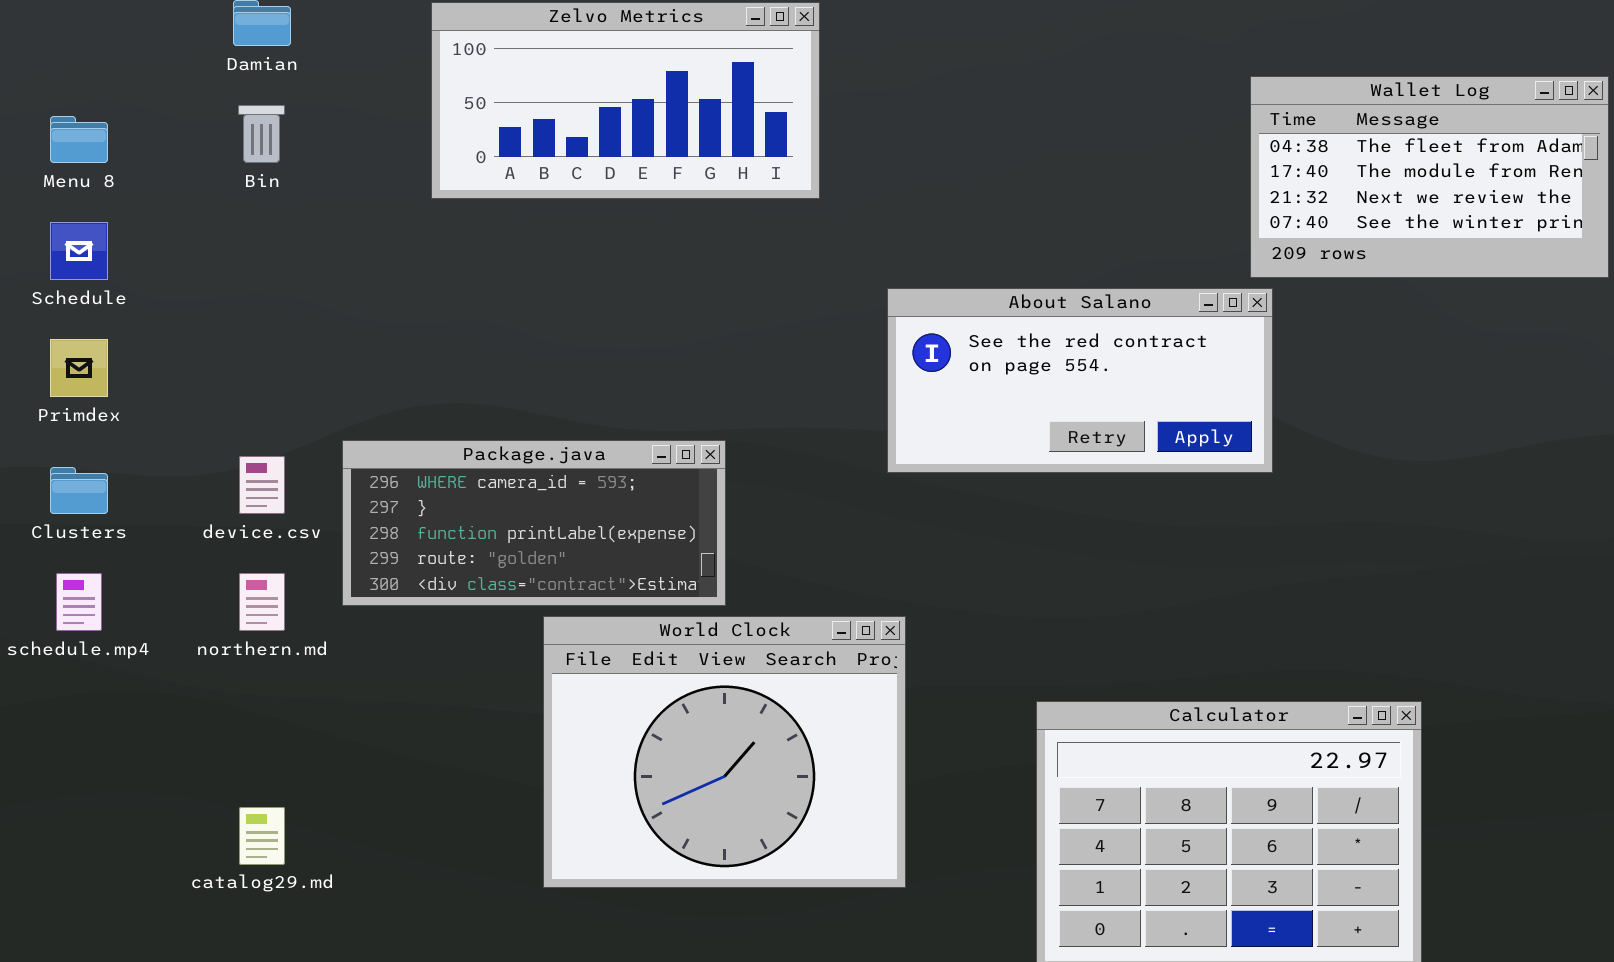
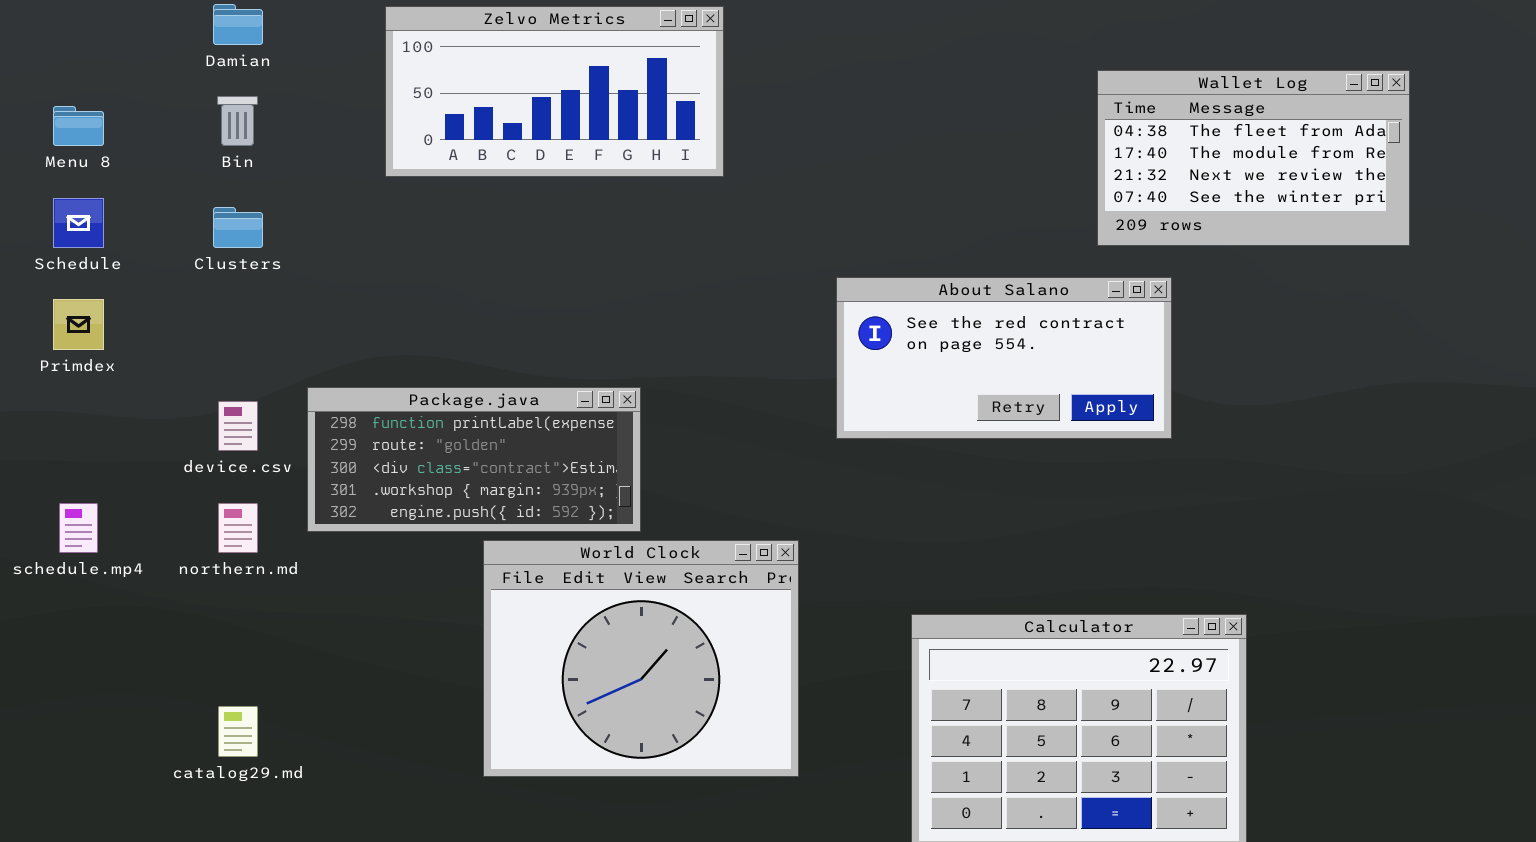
About Salano: [887,288,1273,473] -> [836,277,1172,439], moved
Package.java: [342,440,726,606] -> [307,387,641,532], scrolled down 2 rows
Clusters: [50,467,108,514] -> [213,207,263,248], moved

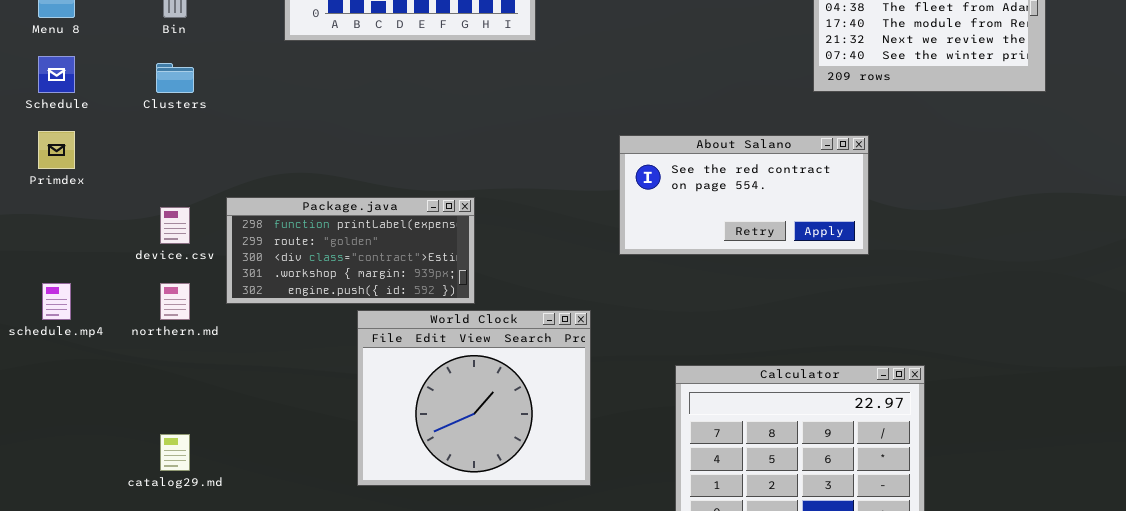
About Salano: [836,277,1172,439] -> [619,135,869,255], moved

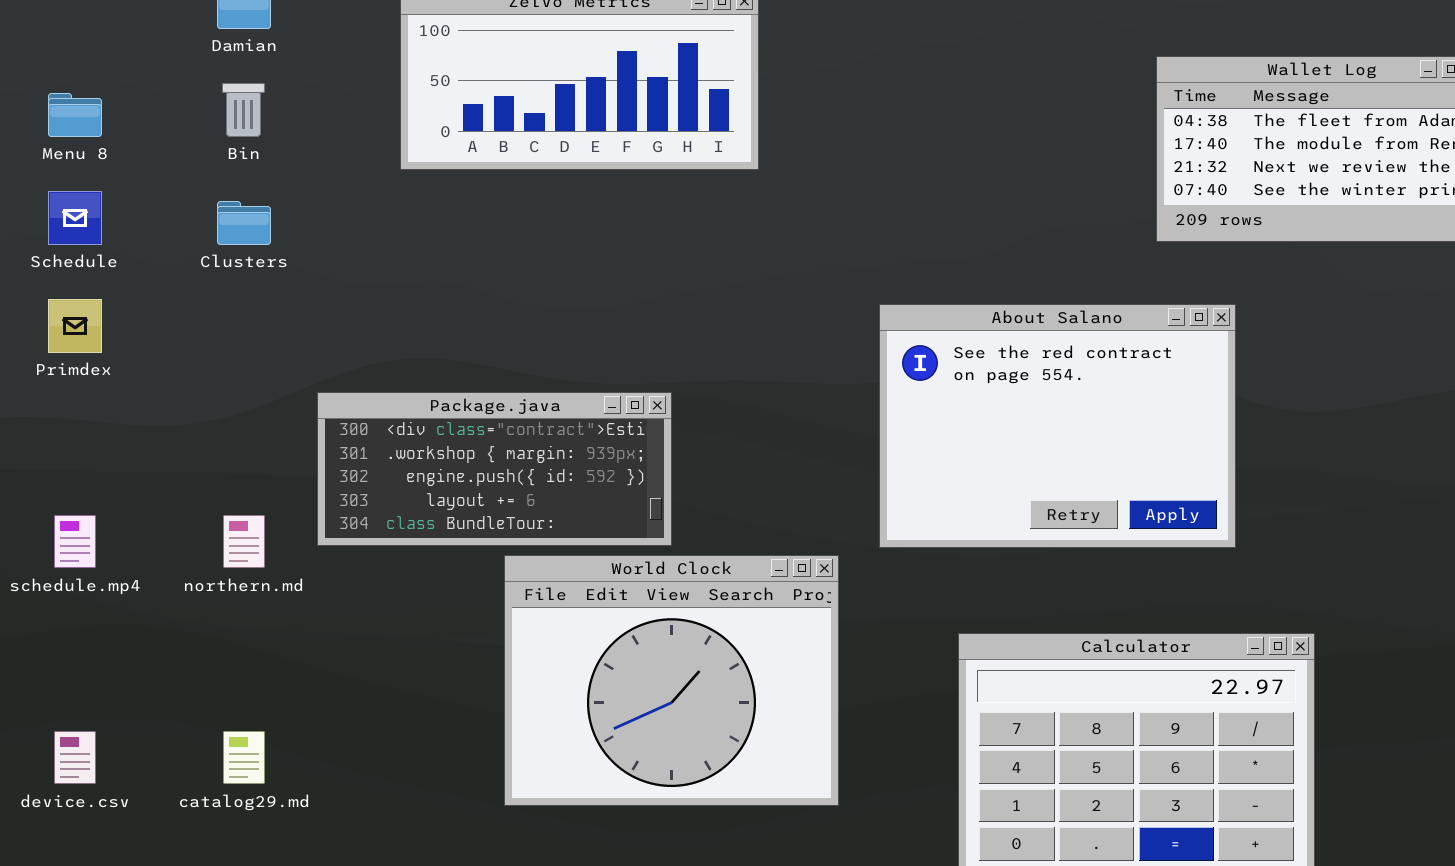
About Salano: [619,135,869,255] -> [879,304,1236,548], resized
Package.java: [226,197,475,304] -> [317,392,672,546], scrolled down 2 rows
device.csv: [160,207,190,244] -> [54,731,96,784], moved

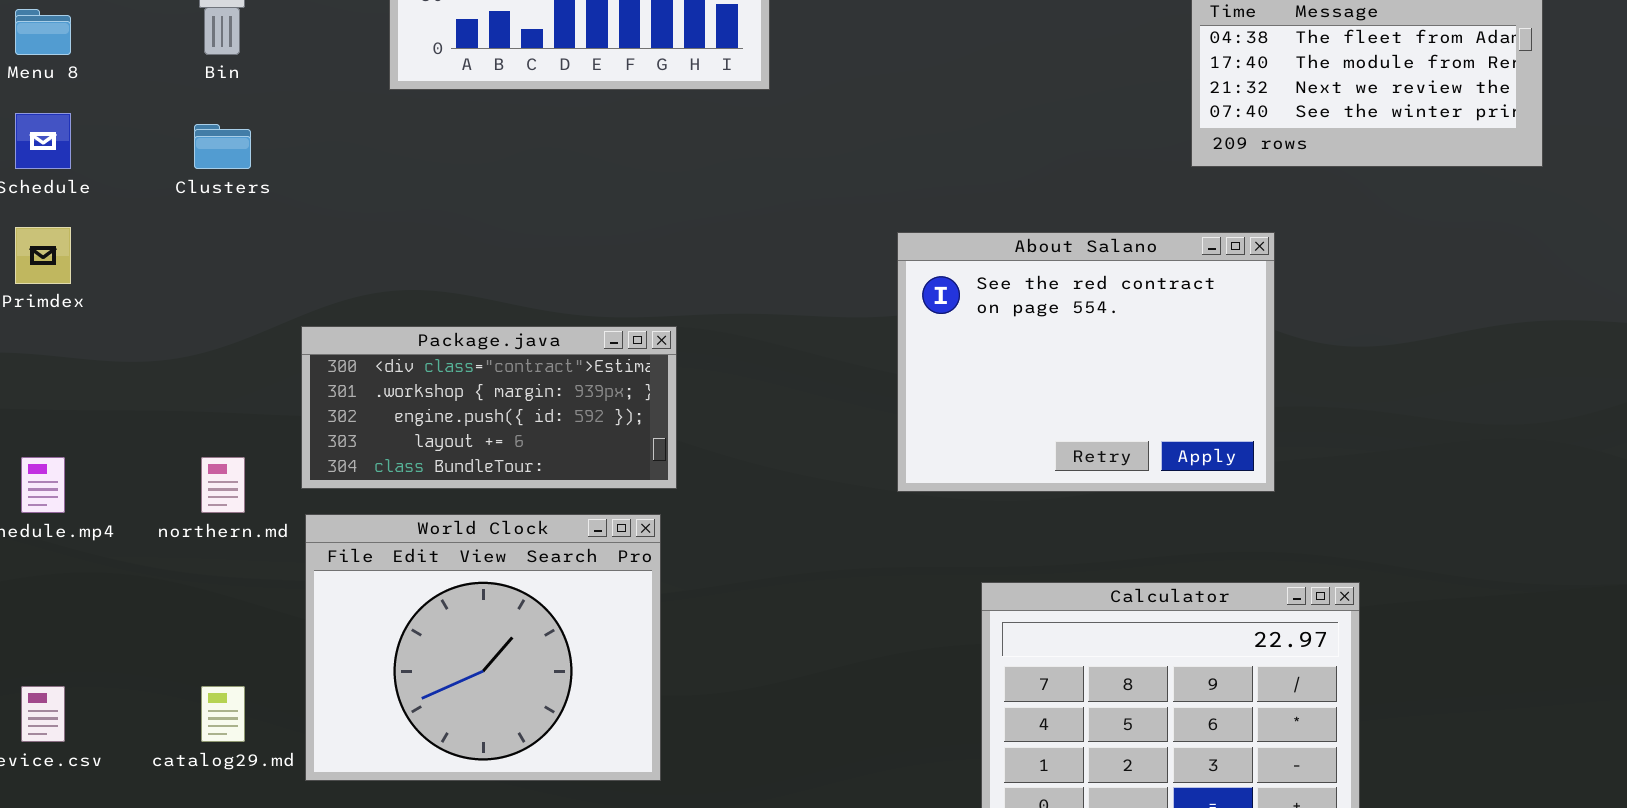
World Clock: [504,555,839,806] -> [305,514,661,781], moved

